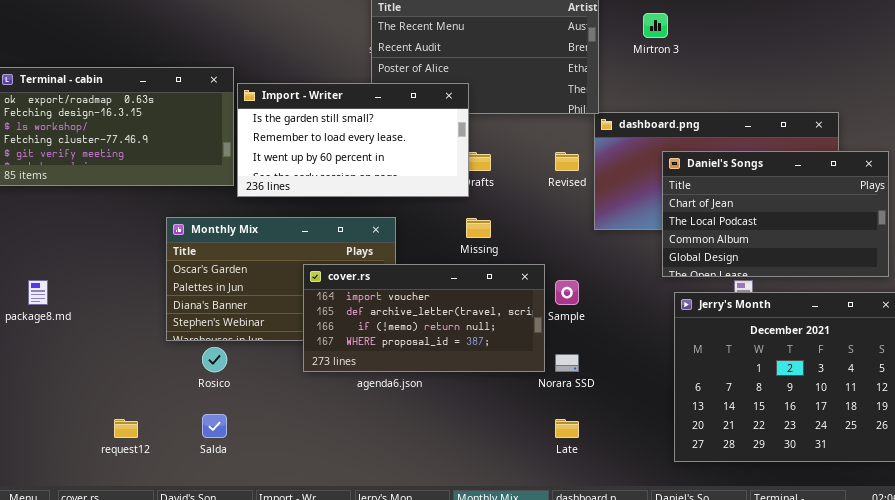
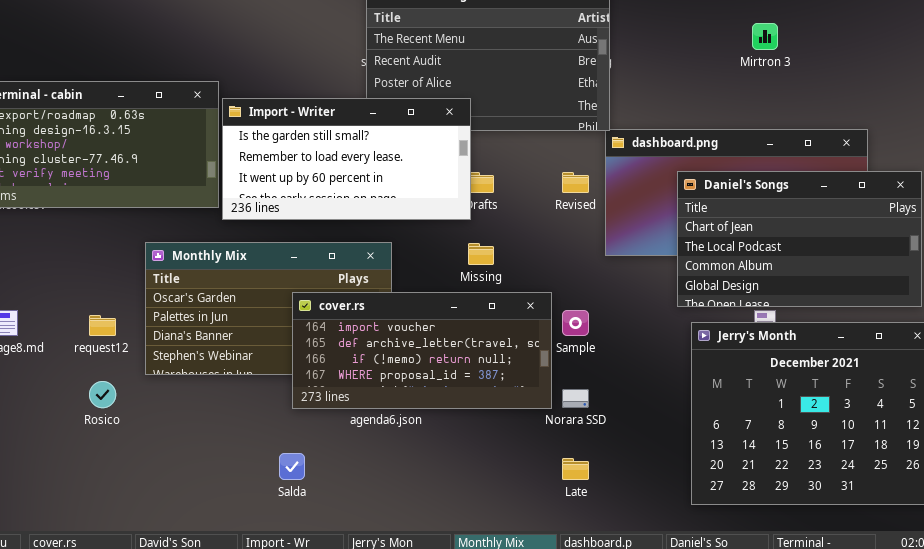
Mirtron 3: [643,13,668,38] -> [752,23,778,50], moved
Rosico: [202,347,227,372] -> [89,381,116,408], moved
Salda: [202,414,227,438] -> [279,453,305,480], moved
request12: [114,419,138,438] -> [89,315,116,336], moved

